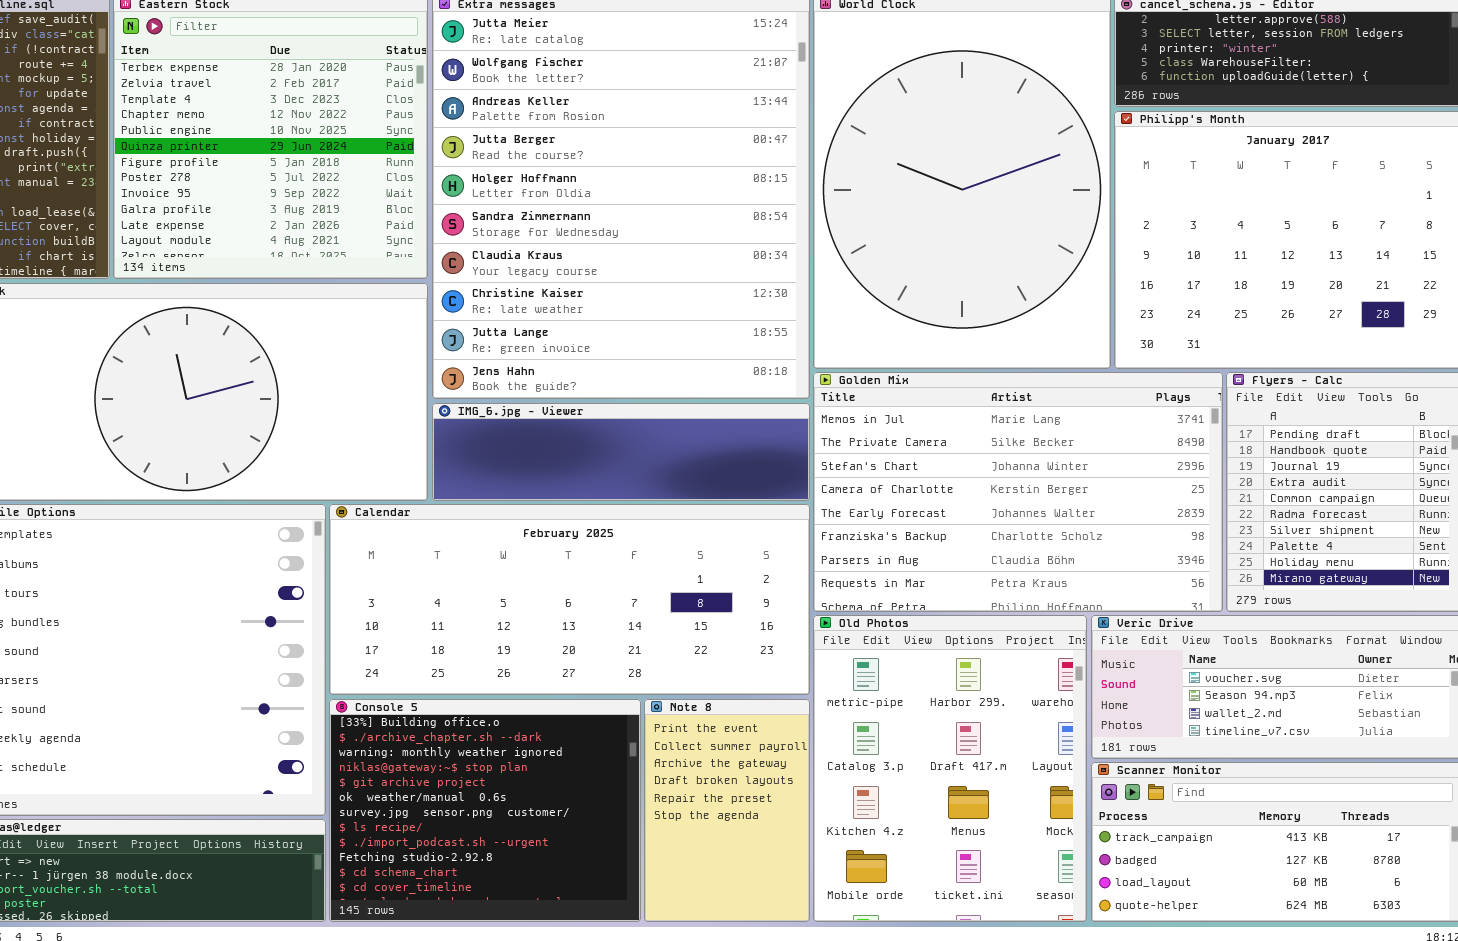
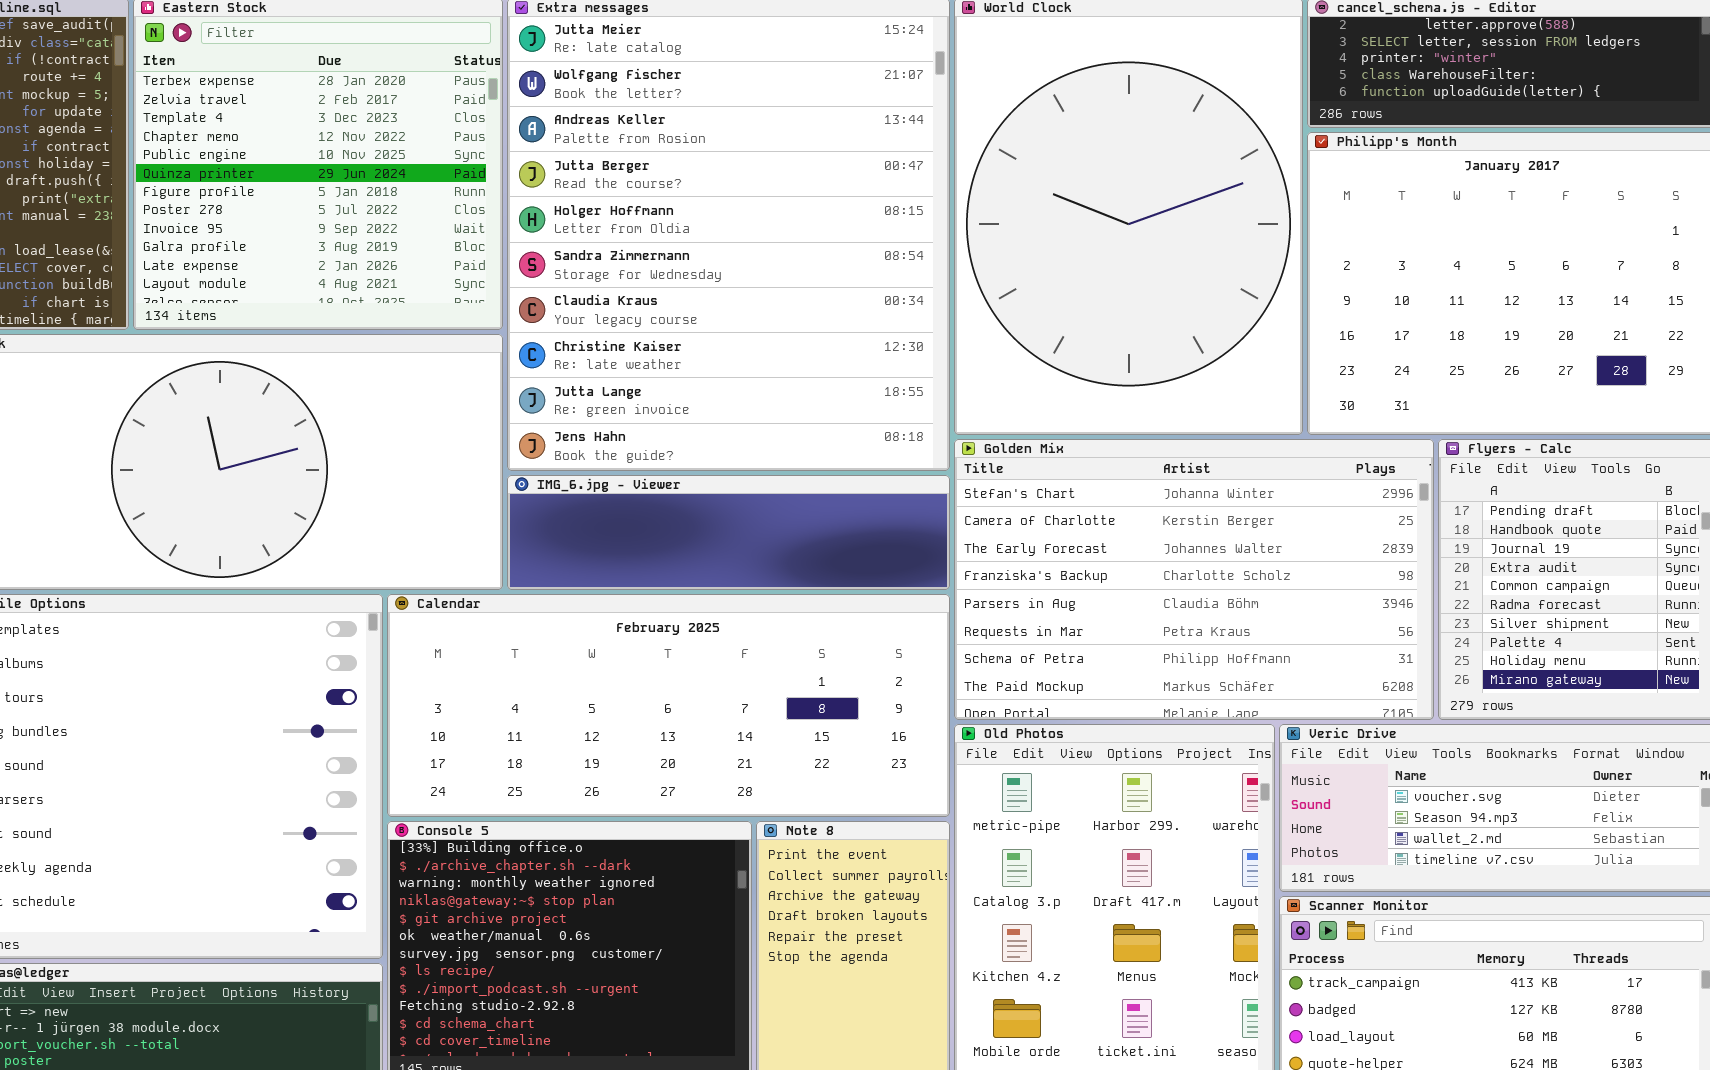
Golden Mix: [813,372,1223,612] -> [954,439,1434,720], scrolled down 2 rows

